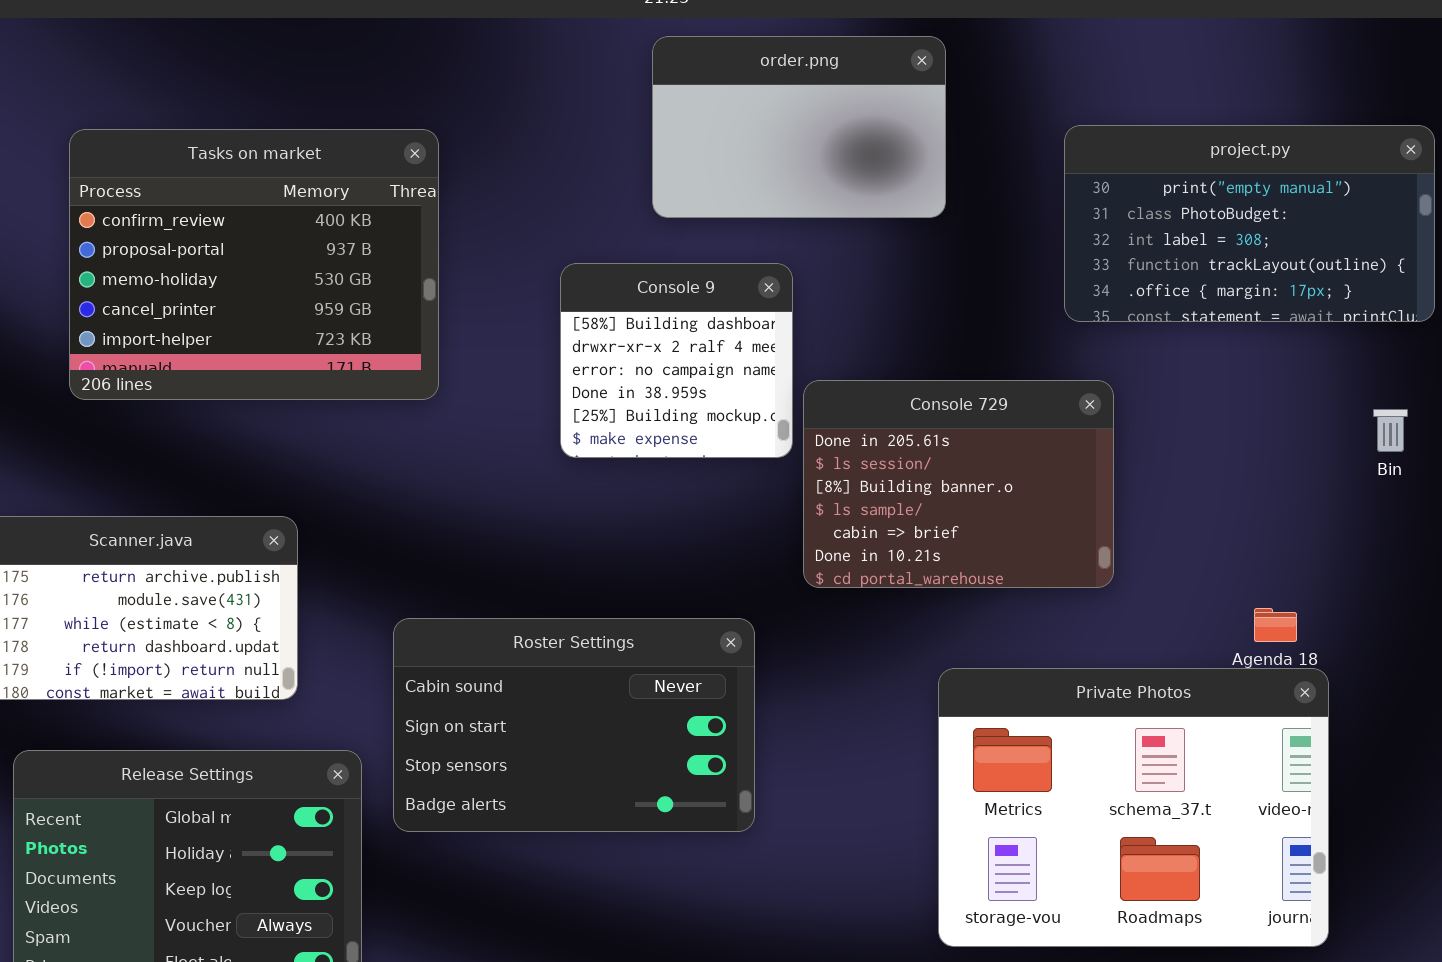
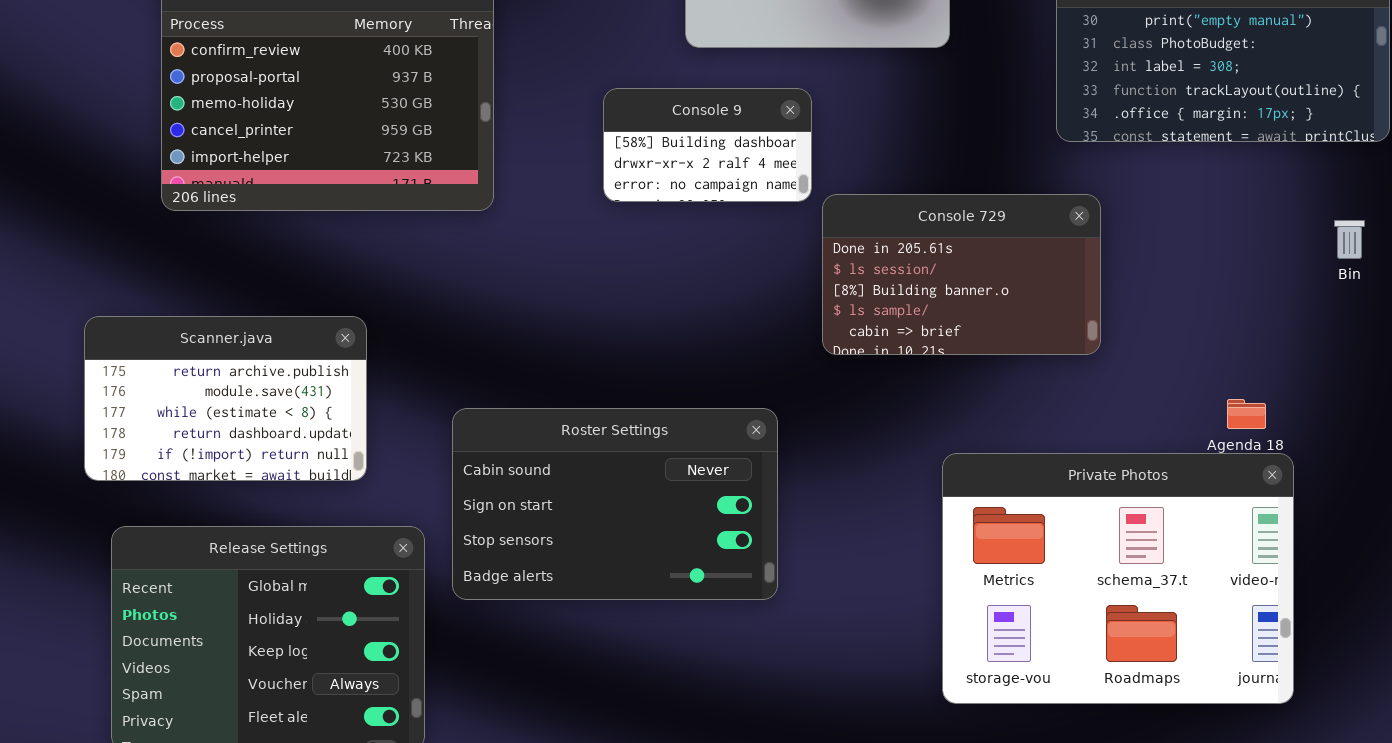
Console 9: [560,263,793,458] -> [603,88,812,202], resized
Console 729: [803,380,1114,588] -> [822,194,1101,355], resized

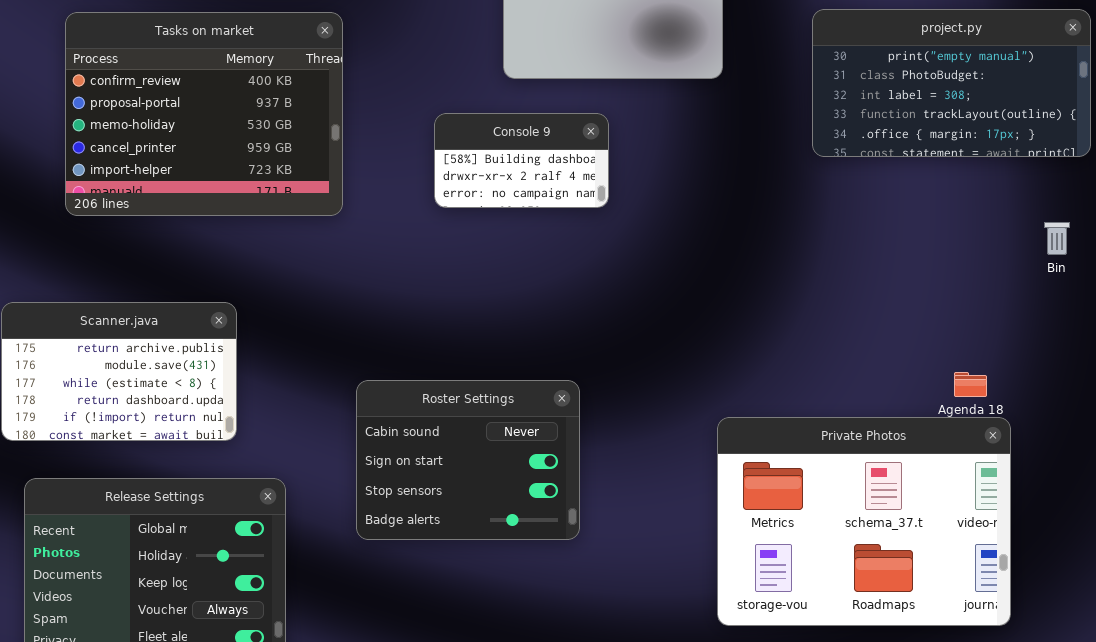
Console 729: [822,194,1101,355] -> none, closed
Roster Settings: [452,408,778,600] -> [356,380,580,540], resized

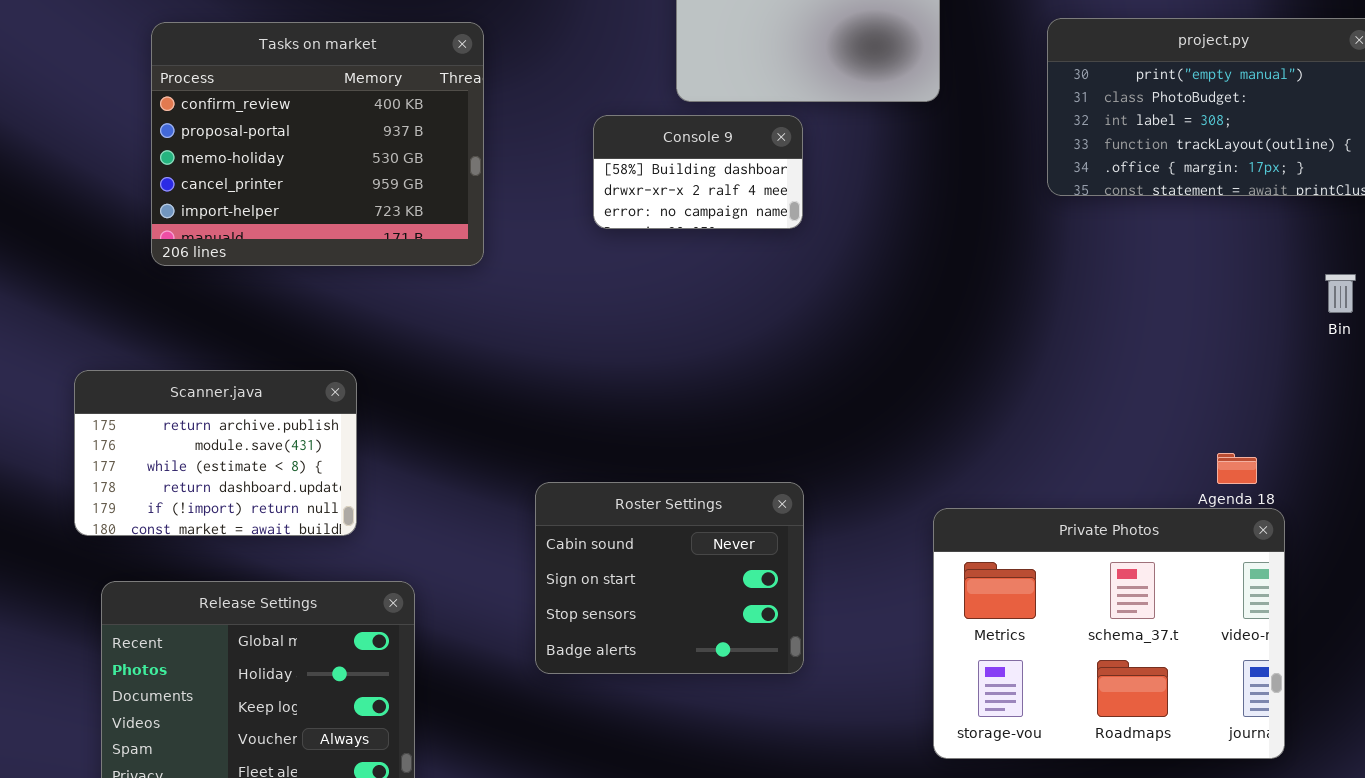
Console 9: [434,113,609,208] -> [593,115,803,229], moved
Roster Settings: [356,380,580,540] -> [535,482,804,674], moved

